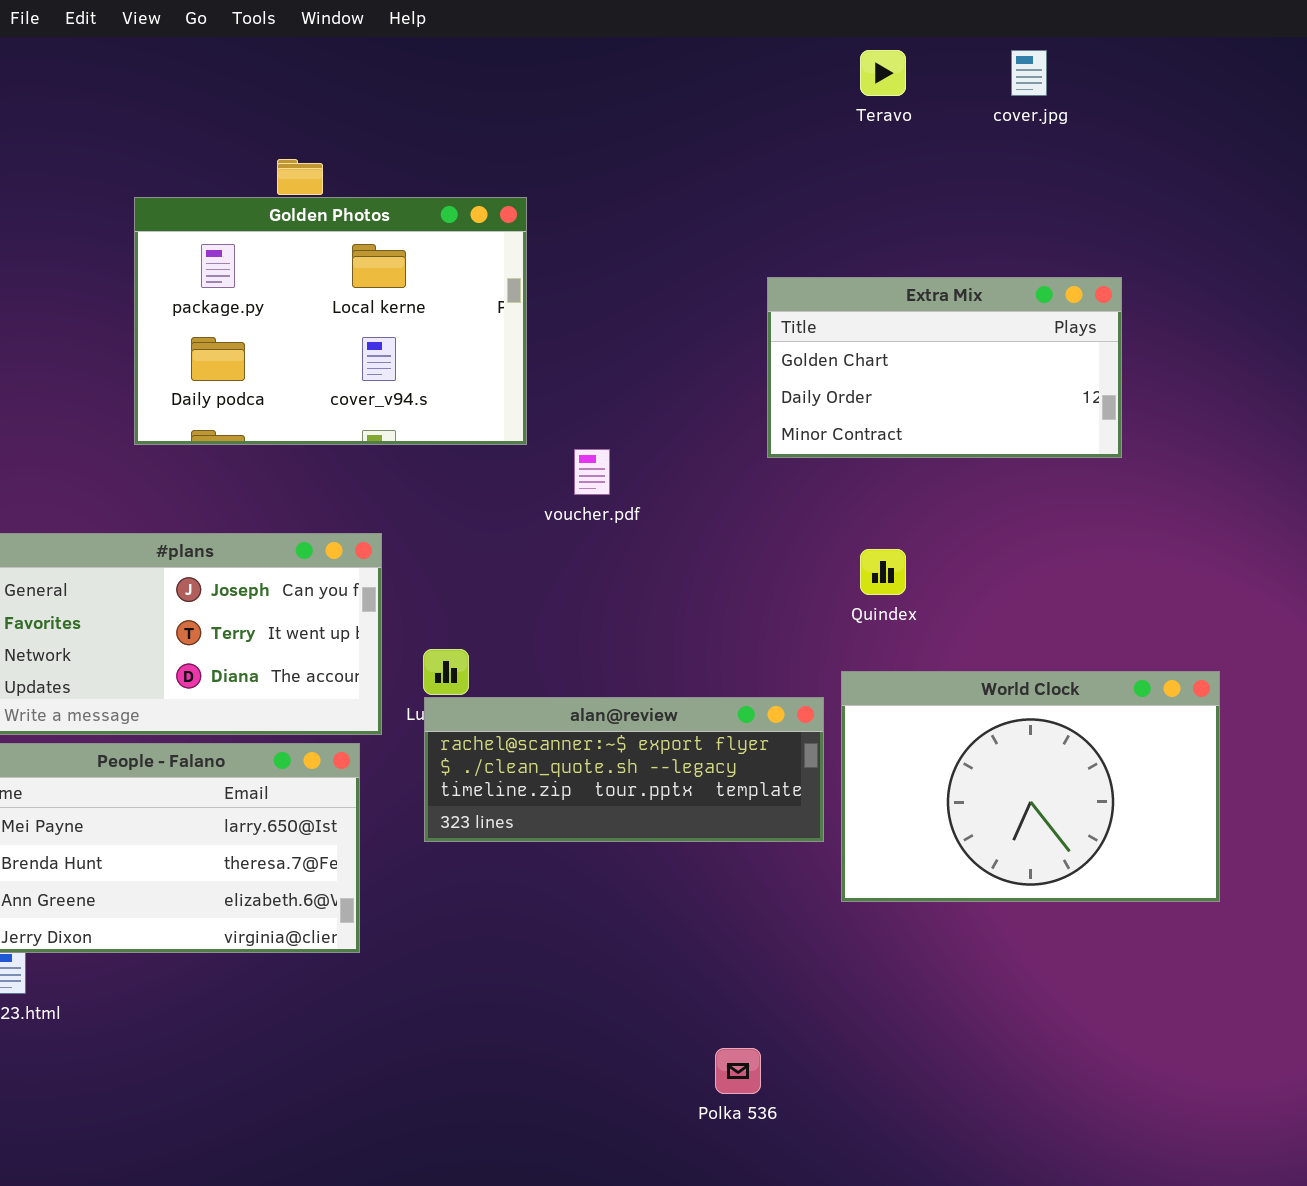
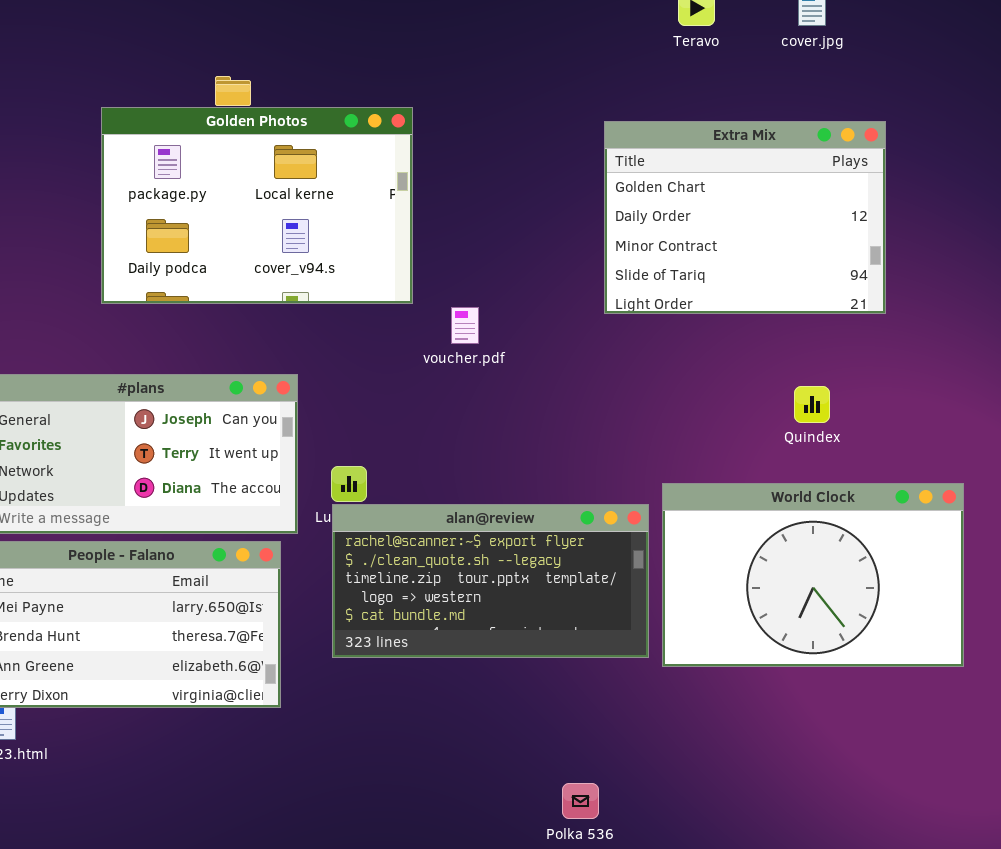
Extra Mix: [767,277,1122,458] -> [604,121,886,314], resized
Quindex: [860,549,906,595] -> [794,386,830,423], moved
alan@review: [424,697,824,842] -> [332,504,649,658], resized

